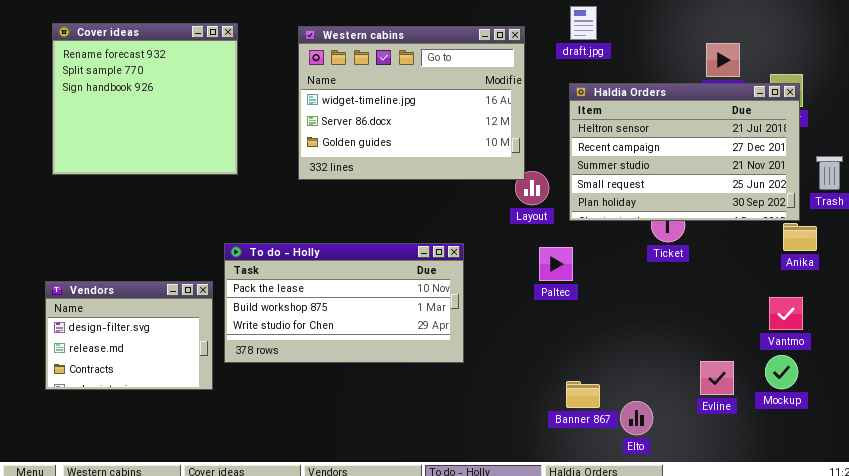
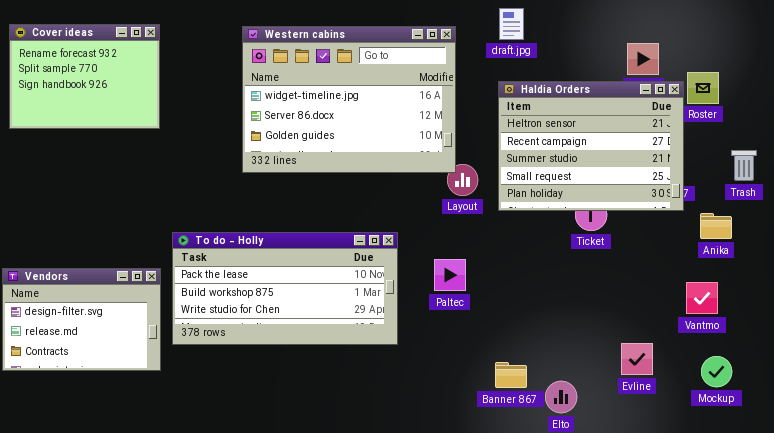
Cover ideas: [52,23,238,175] -> [9,24,160,129], resized
Haldia Orders: [569,83,800,221] -> [498,81,684,211], resized
Paltec: [539,247,573,281] -> [434,259,466,291], moved
Mockup: [765,355,798,389] -> [701,356,732,387], moved

